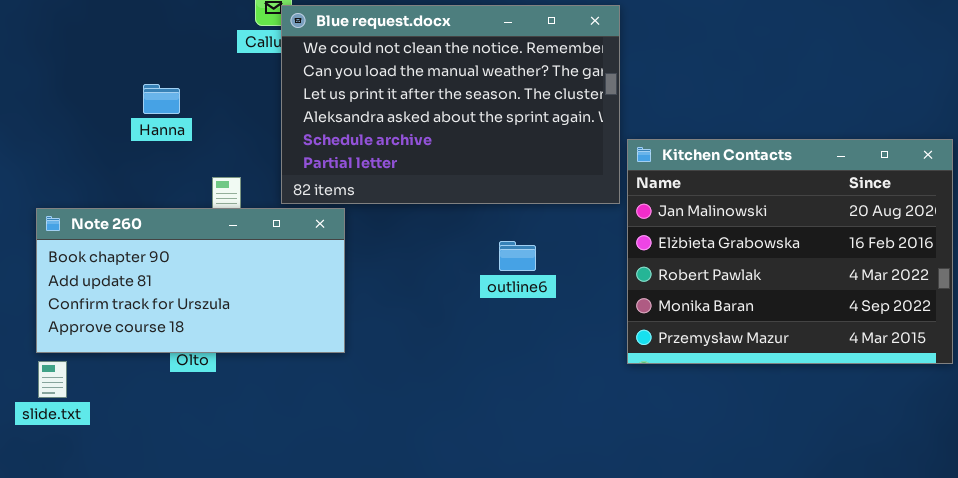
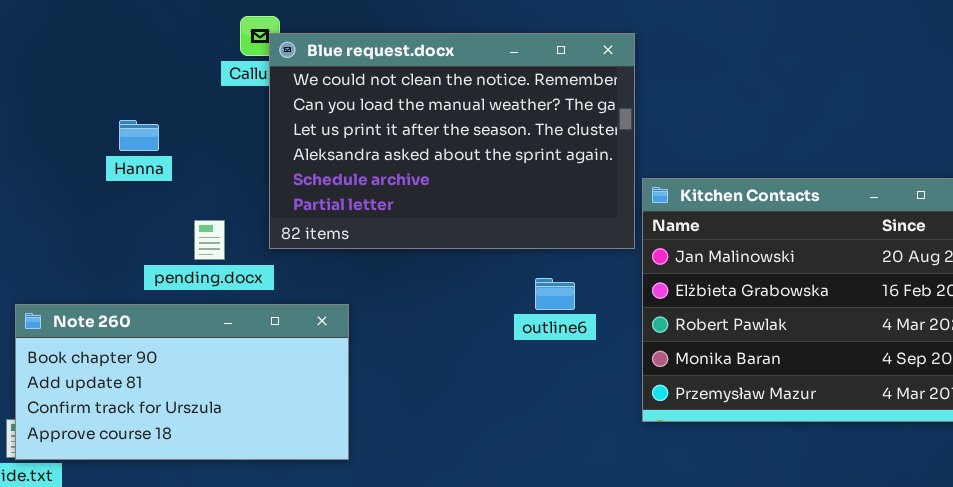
Note 260: [36,208,345,353] -> [15,304,349,460], moved
outline6: [499,241,536,271] -> [535,278,575,310], moved

